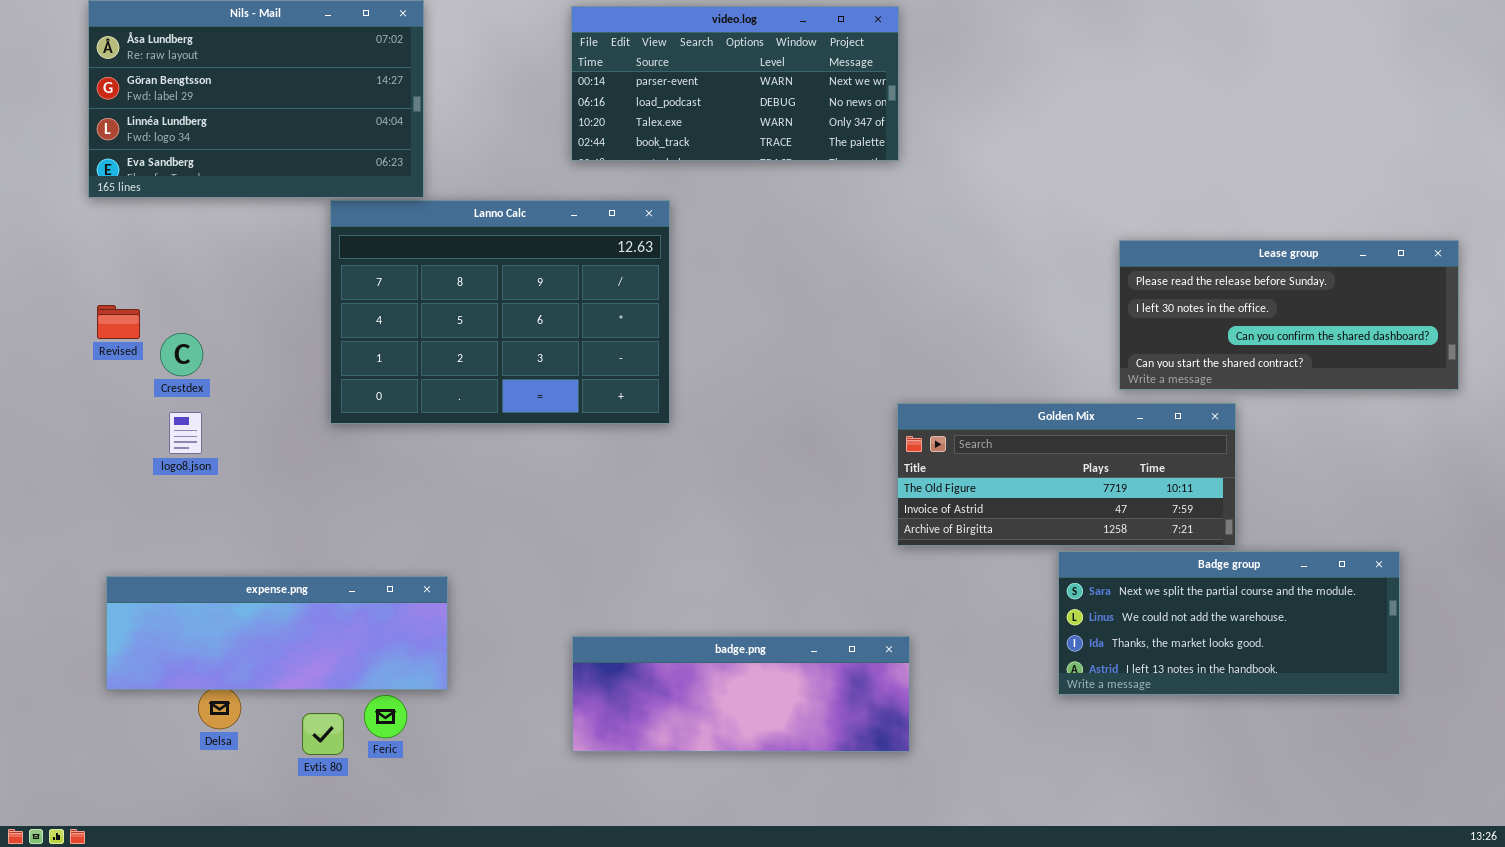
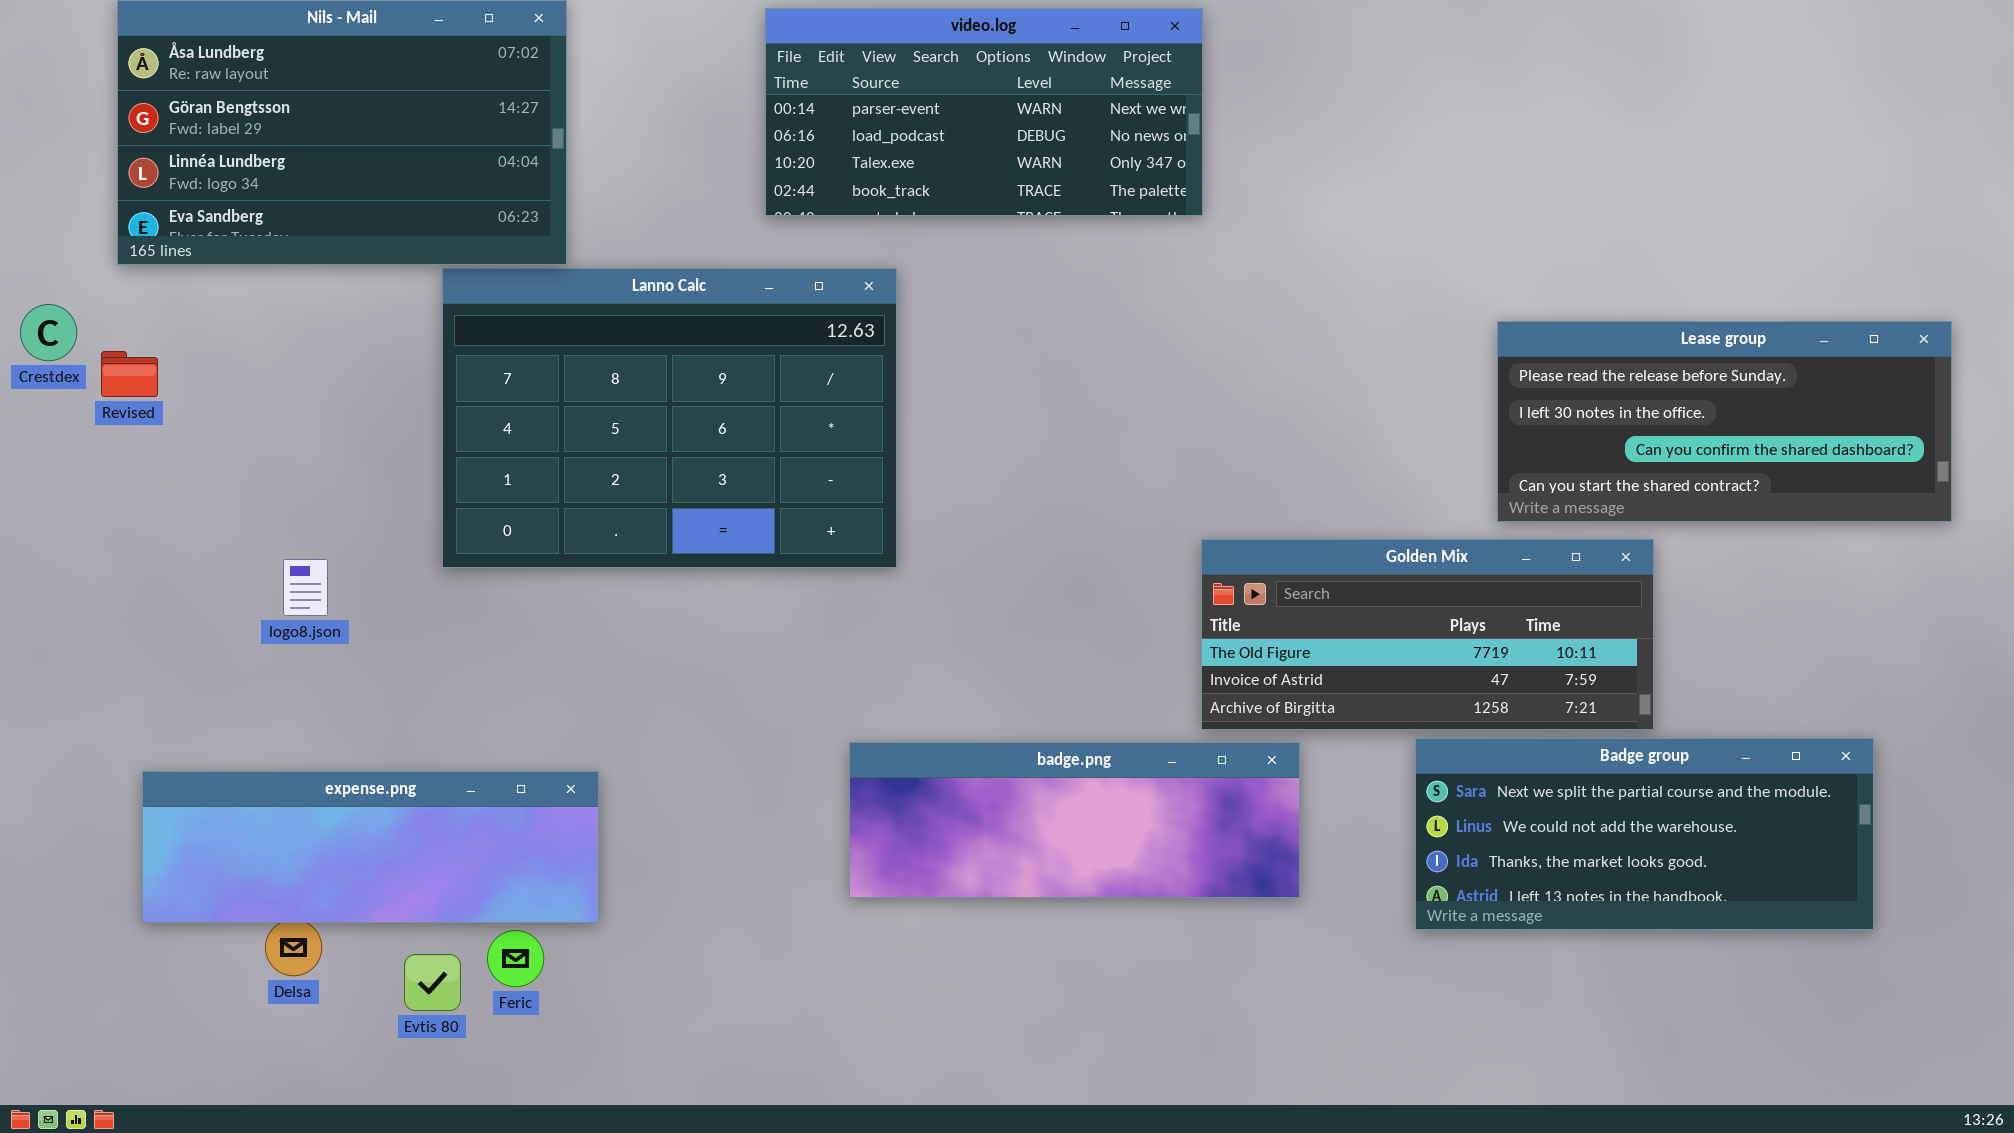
Revised: [97,305,140,339] -> [101,351,158,397], moved
Crestdex: [160,333,203,376] -> [20,304,77,361], moved
logo8.json: [169,412,202,454] -> [283,559,328,616], moved
badge.png: [572,636,910,752] -> [849,742,1300,898], moved

